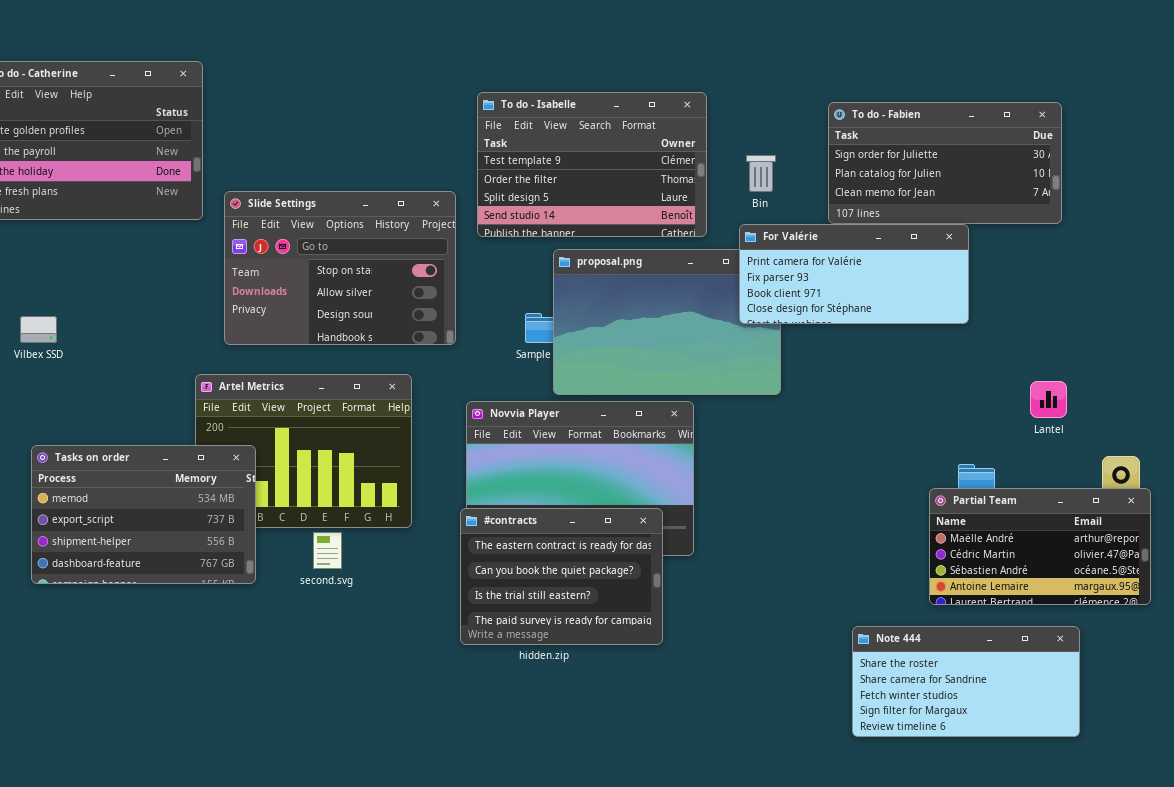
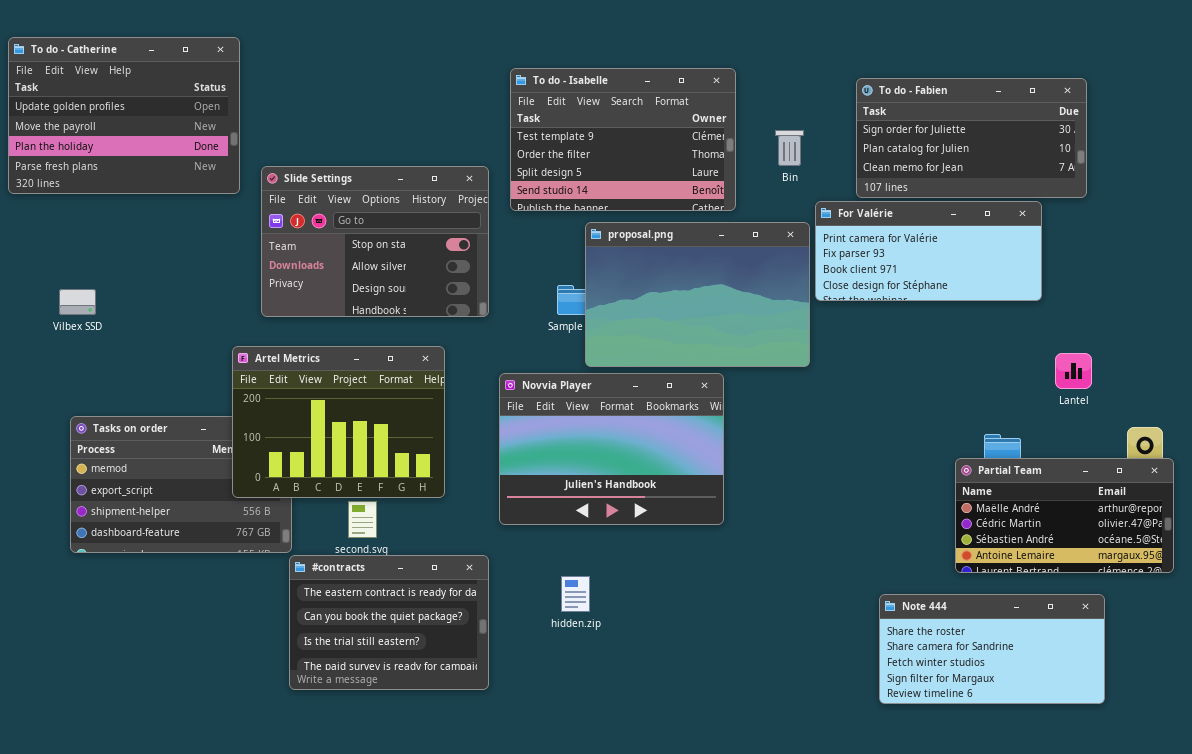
For Valérie: [739,224,969,324] -> [815,201,1042,301], moved
Artel Metrics: [195,374,412,528] -> [232,346,445,498], raised
#contracts: [460,508,663,645] -> [289,555,489,690], moved

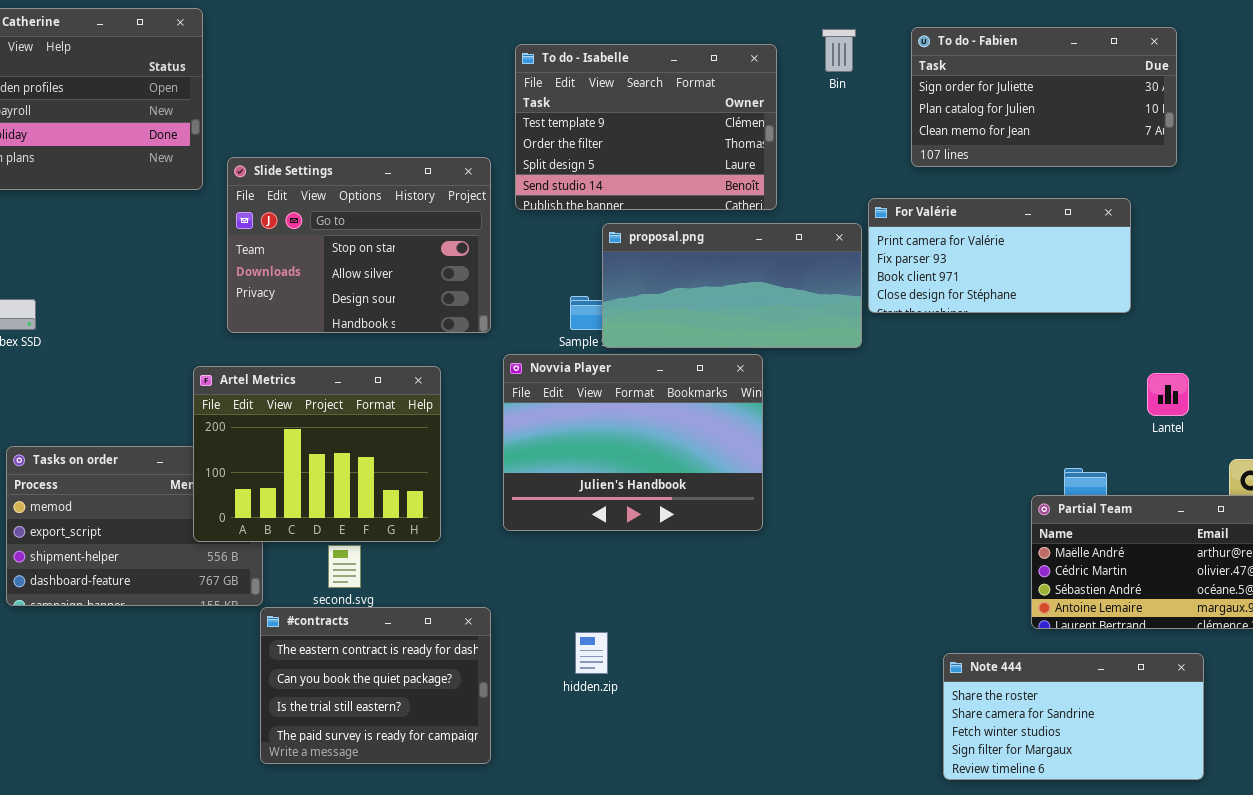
To do - Fabien: [856,78,1087,198] -> [911,27,1177,167], moved
Bin: [775,130,804,166] -> [822,29,856,72], moved
proposal.png: [585,222,810,367] -> [602,223,862,348], resized
Novvia Player: [499,373,724,525] -> [503,354,763,531], moved

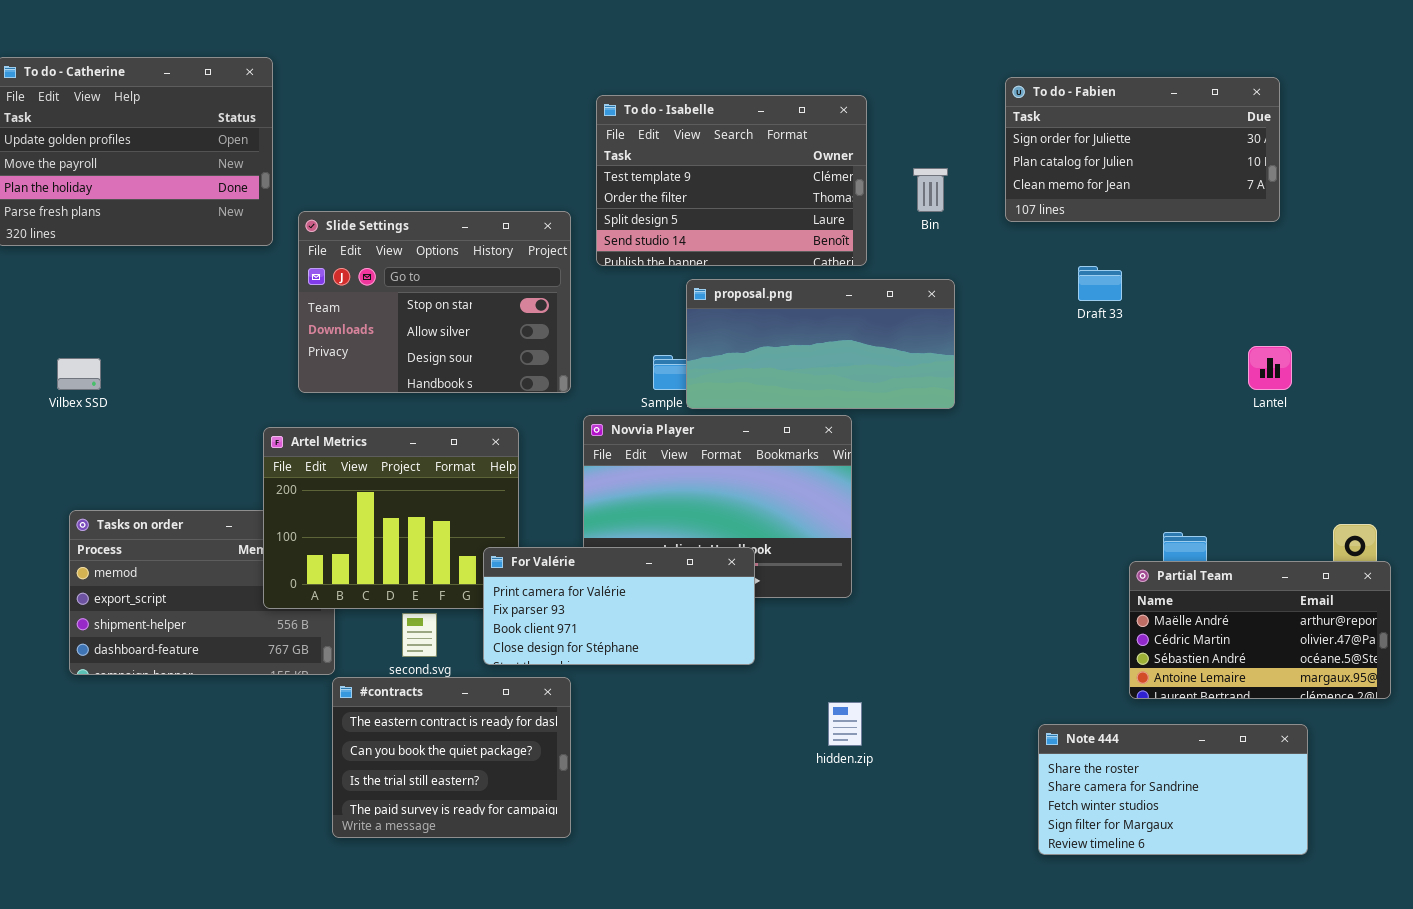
Bin: [822,29,856,72] -> [913,168,948,212], moved
For Valérie: [868,198,1131,313] -> [483,547,755,665], moved
Lantel: [1147,373,1189,416] -> [1248,346,1292,390], moved
hidden.zip: [575,632,608,674] -> [828,702,862,746], moved

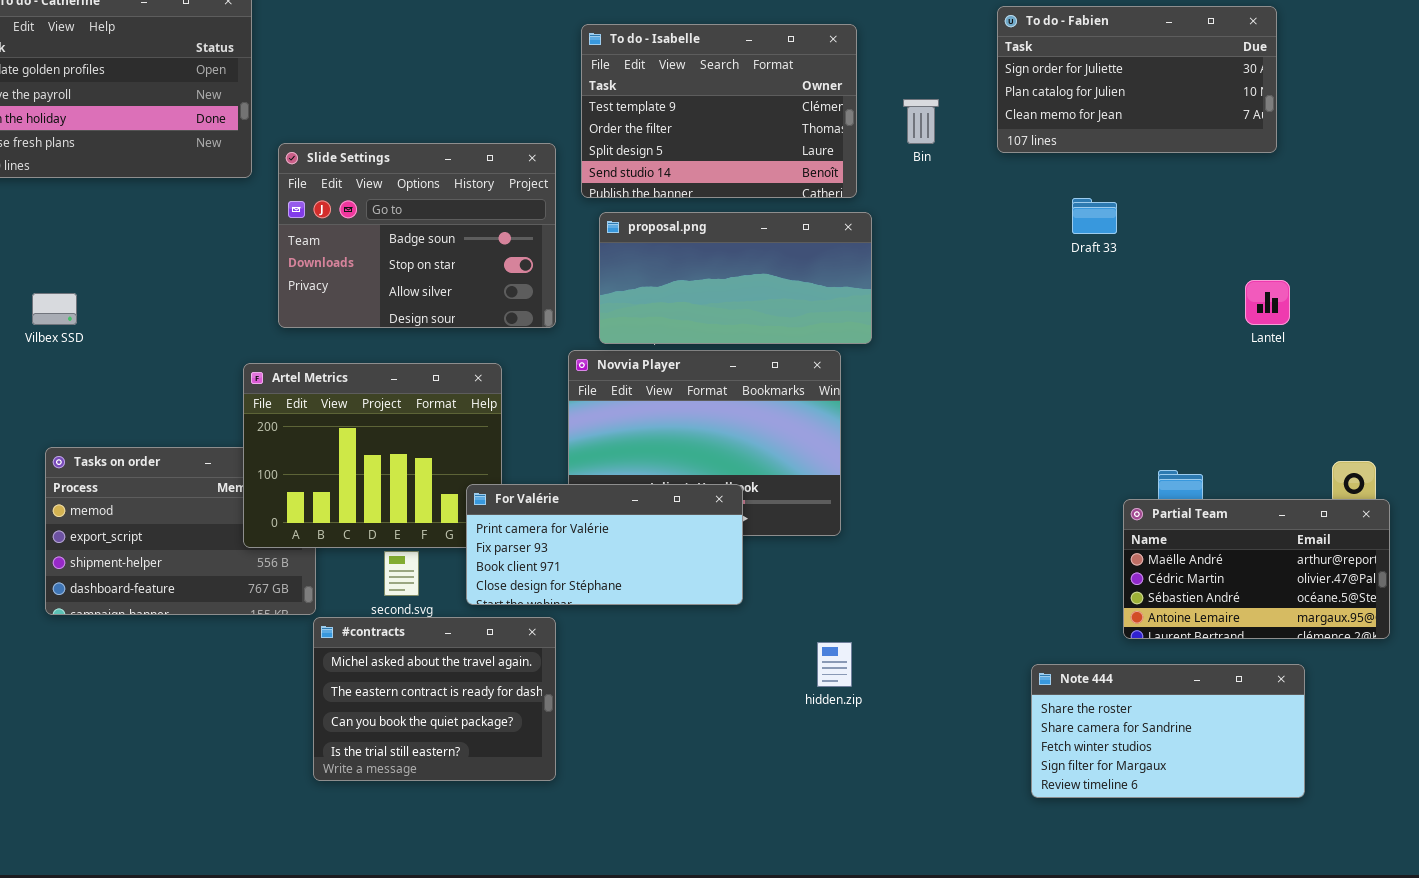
Slide Settings: [298,211,571,393] -> [278,143,556,328], scrolled up 1 row
proposal.png: [686,279,955,409] -> [599,212,872,344], moved
#contracts: [332,677,571,838] -> [313,617,556,781], scrolled up 1 row

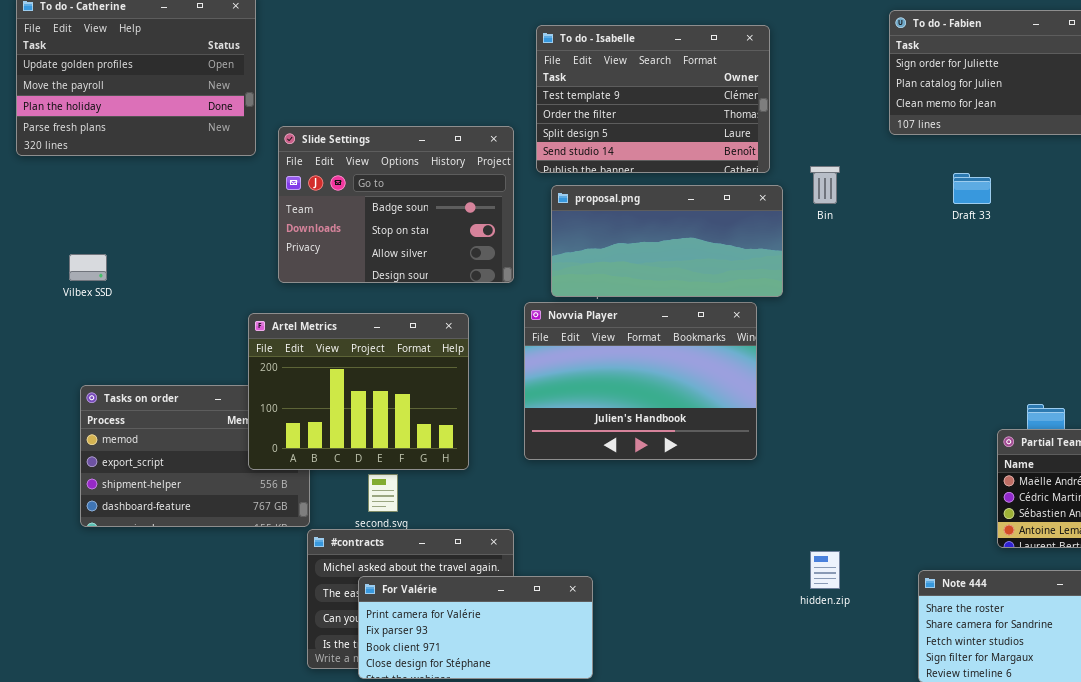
Bin: [903,99,939,144] -> [810,166,840,204], moved
For Valérie: [466,484,743,605] -> [358,576,593,679], moved
hidden.zip: [817,642,852,687] -> [810,551,840,589], moved

